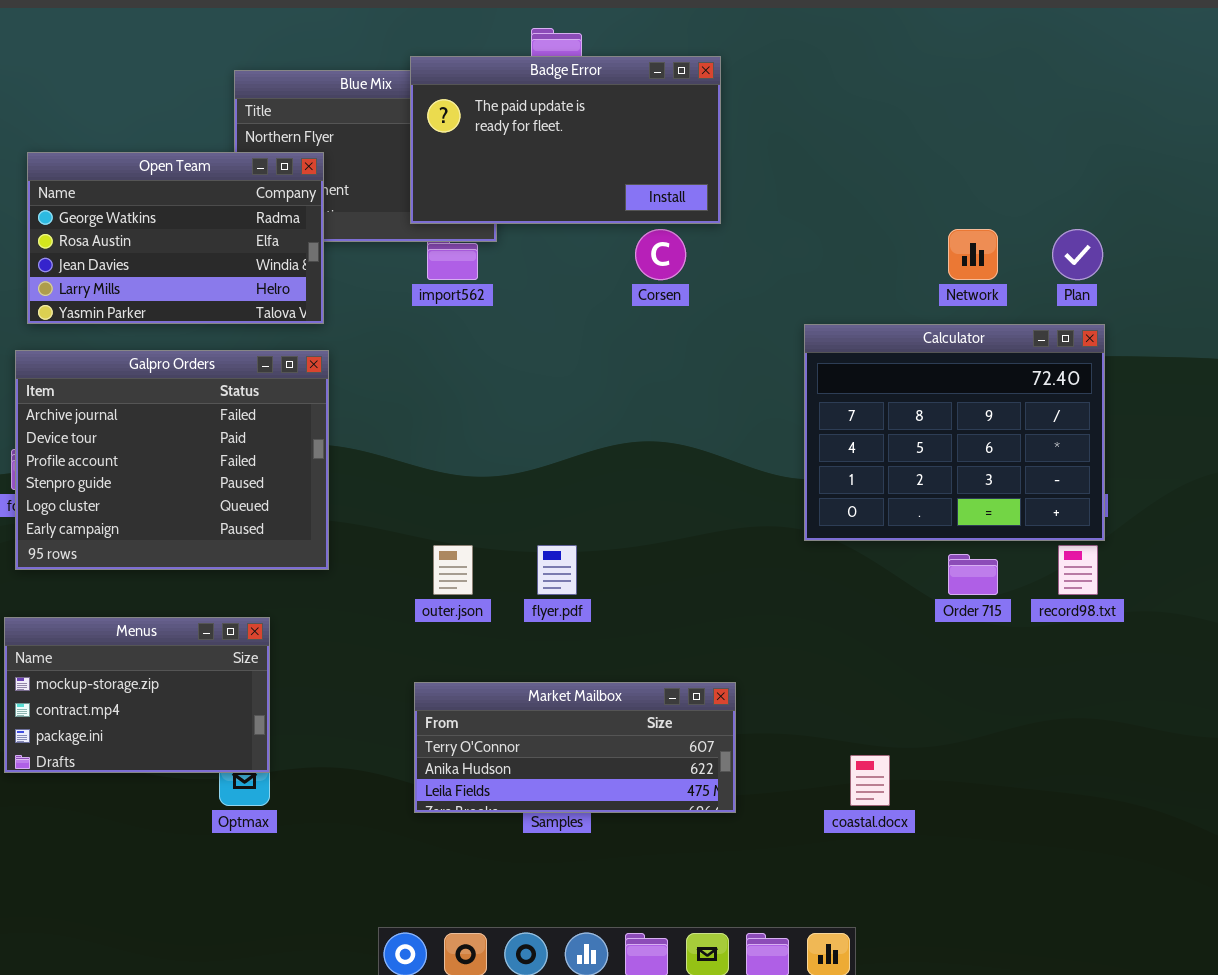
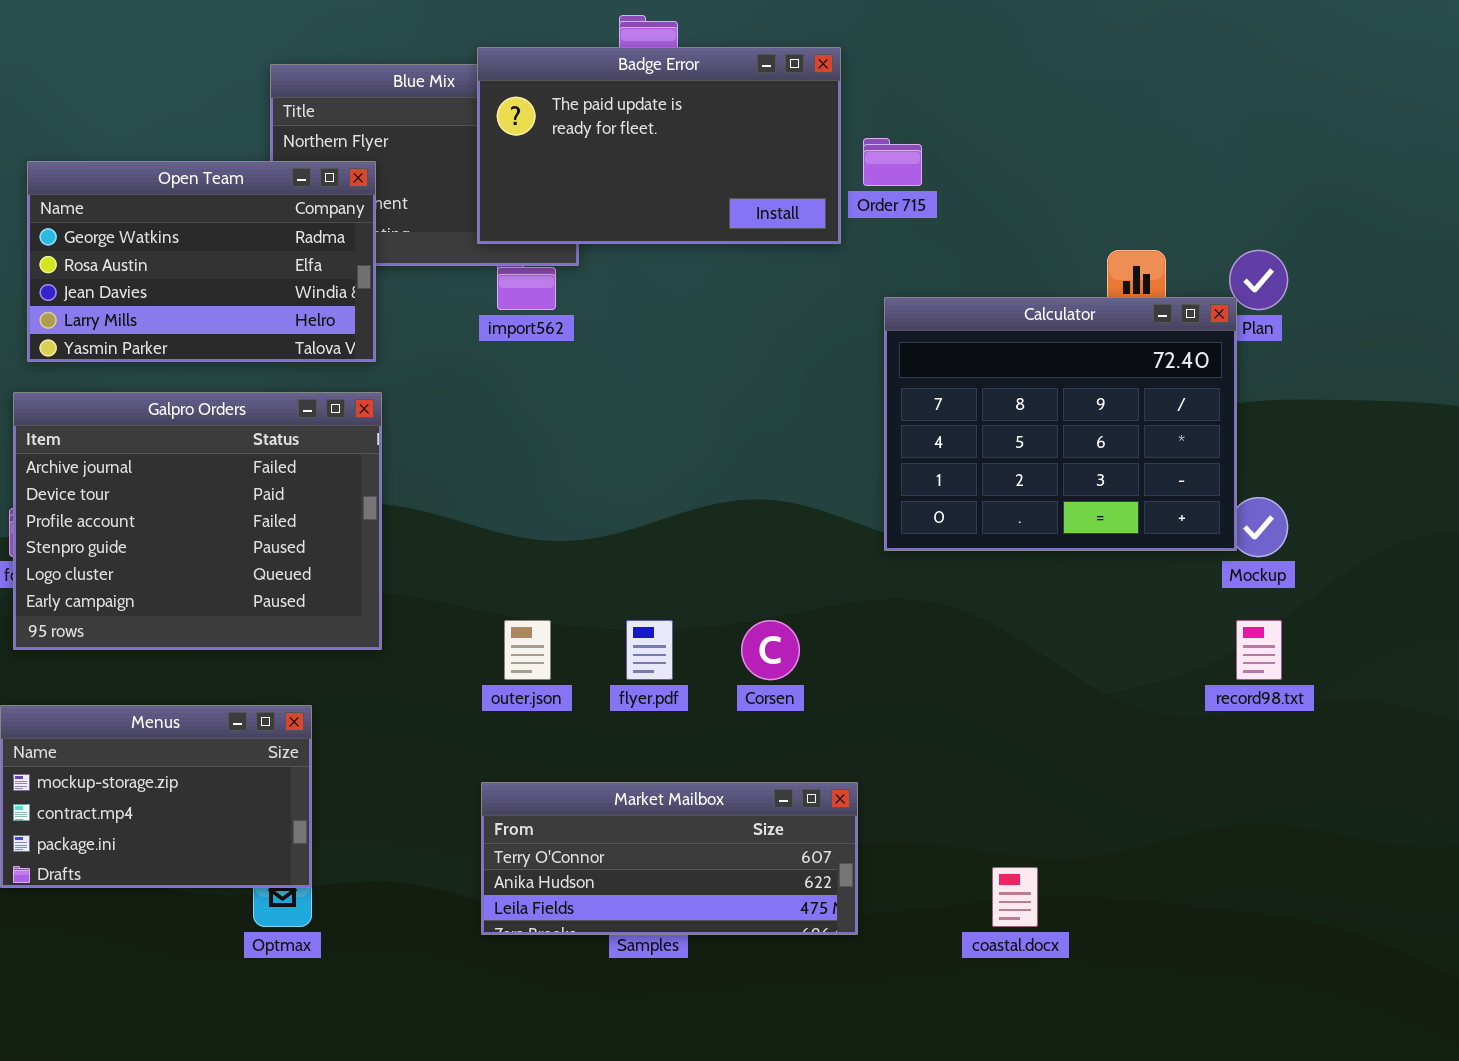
Corsen: [635,229,686,280] -> [741,620,800,680], moved
Calculator: [804,324,1105,541] -> [884,297,1237,551], moved
Order 715: [948,554,998,595] -> [863,138,922,186], moved

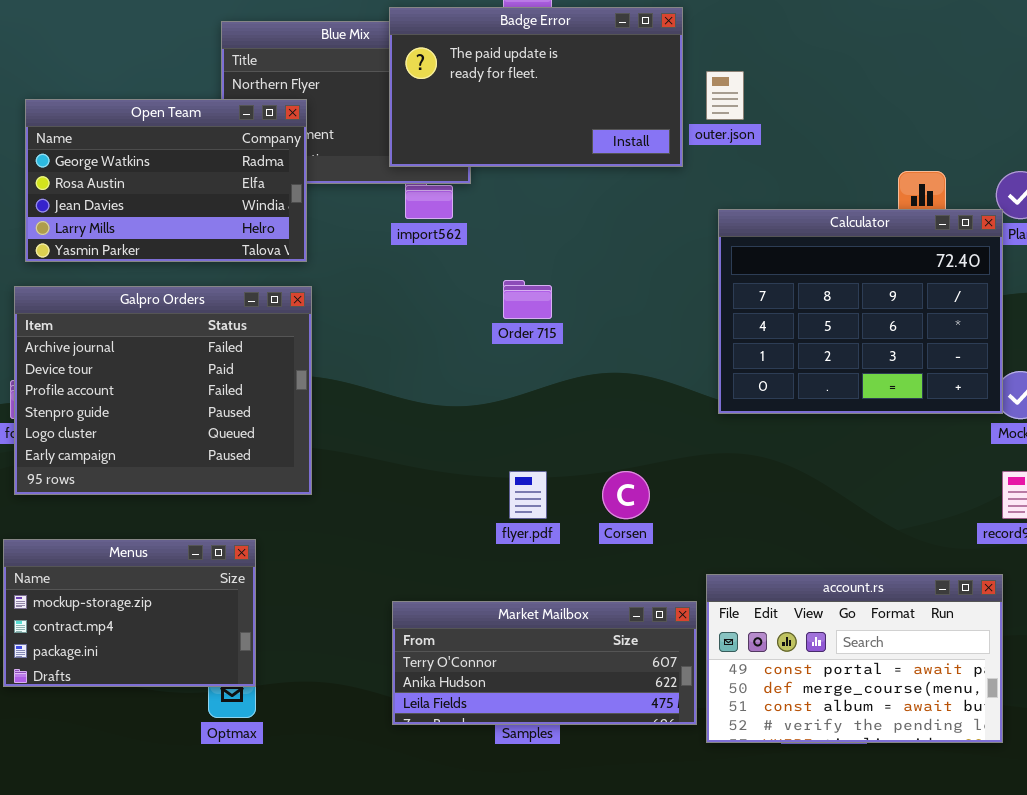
Order 715: [863,138,922,186] -> [503,280,552,319], moved
outer.json: [504,620,551,680] -> [706,71,744,120], moved
account.rs: none -> [706,574,1003,743], opened

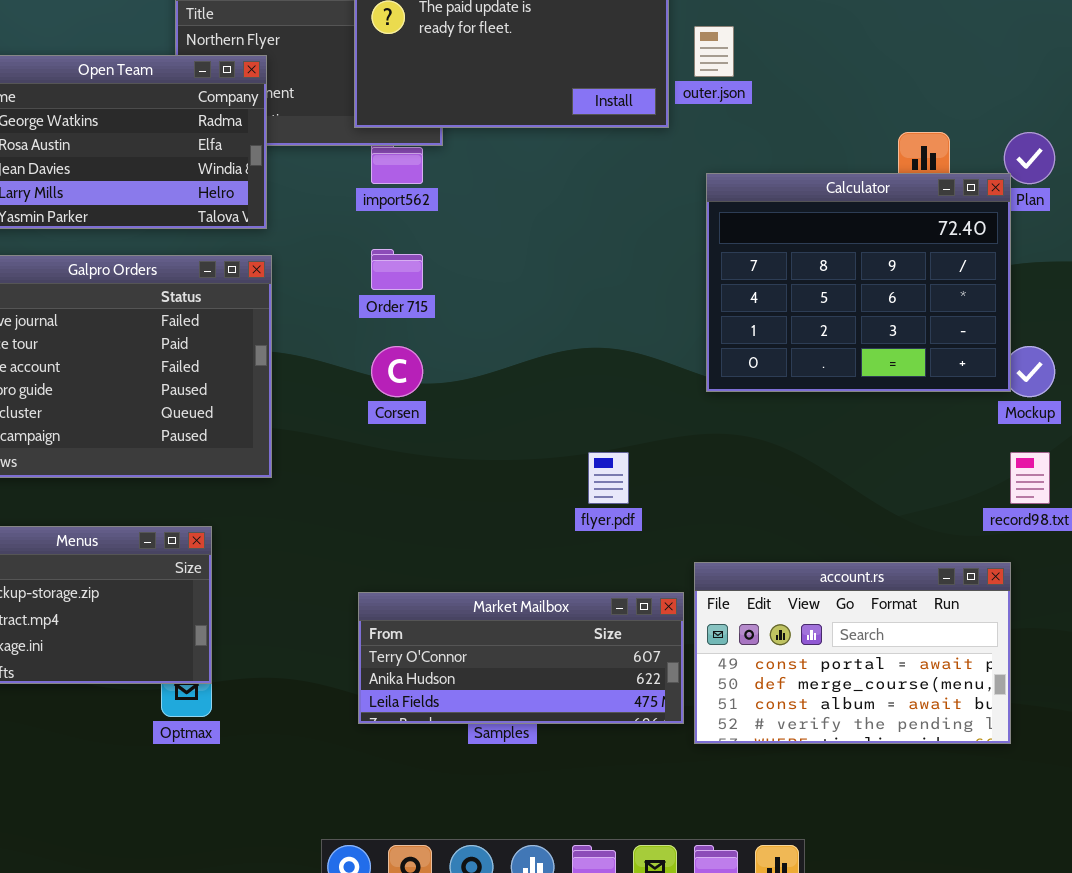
Order 715: [503,280,552,319] -> [371,249,423,290], moved
flyer.pdf: [509,471,547,519] -> [588,452,629,504], moved
Corsen: [602,471,650,519] -> [371,346,423,397], moved

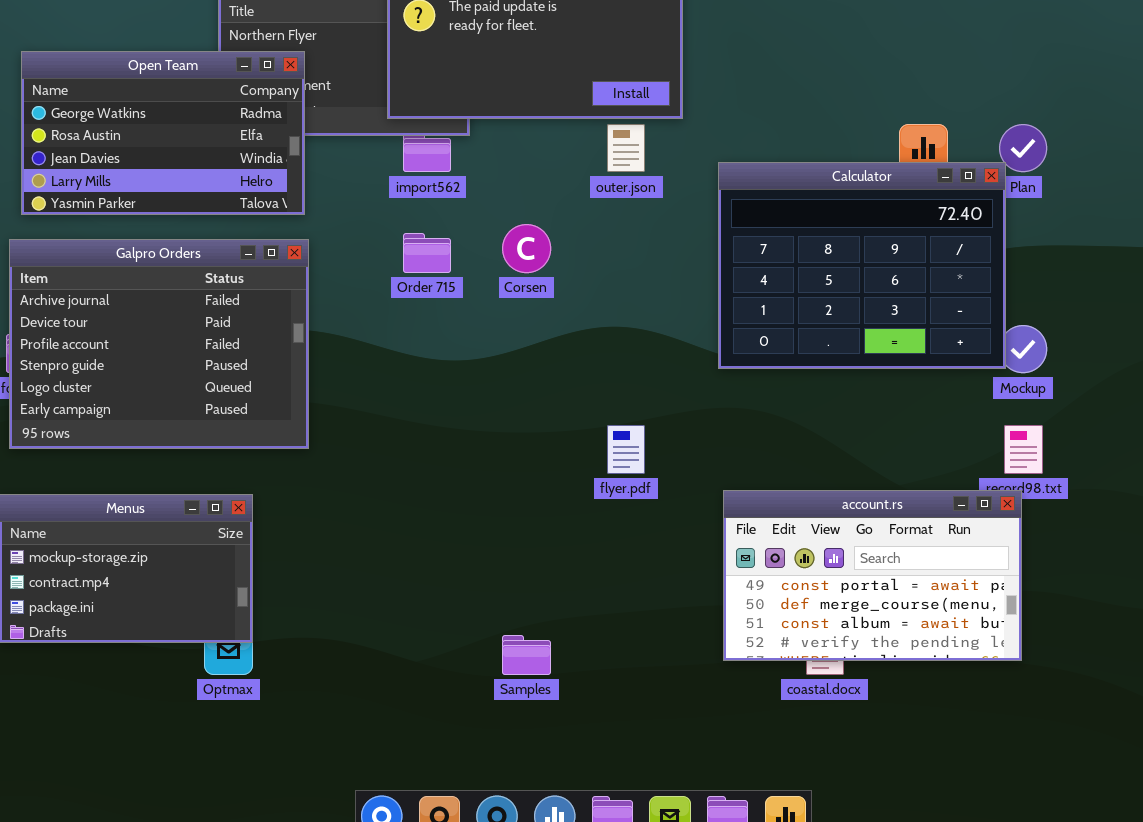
outer.json: [694,26,734,77] -> [607,124,645,172], moved
Corsen: [371,346,423,397] -> [502,224,551,273], moved
account.rs: [694,562,1011,744] -> [723,490,1022,661], moved
Market Mailbox: [358,592,684,724] -> none, closed

